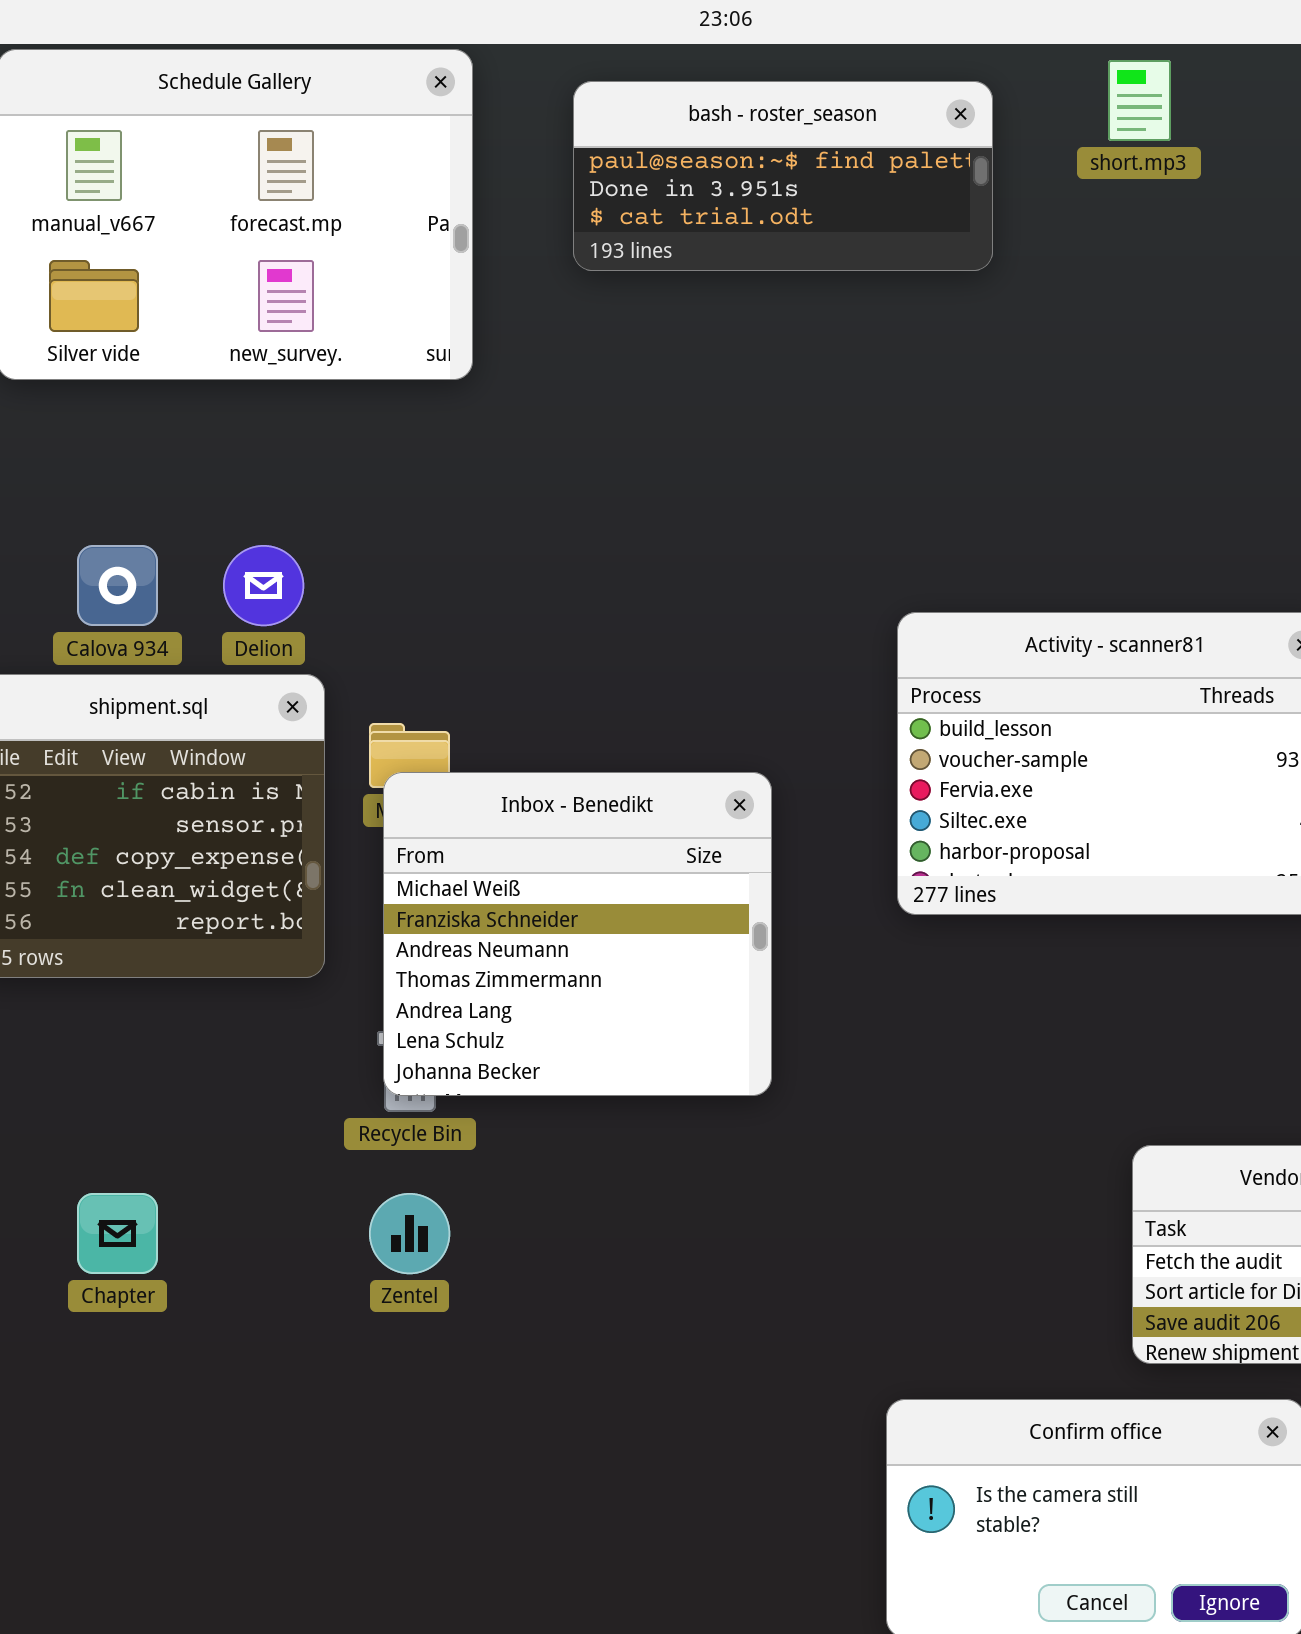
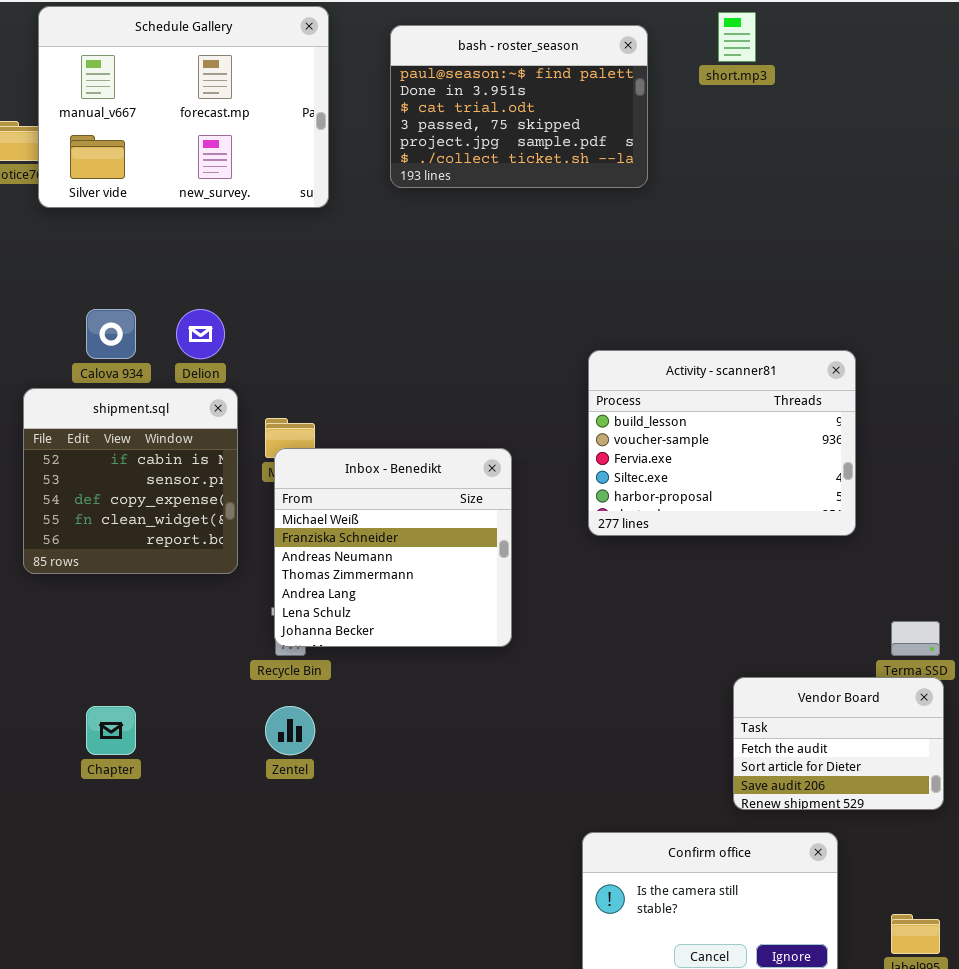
bash - roster_season: [573,81,993,271] -> [390,25,648,188], resized

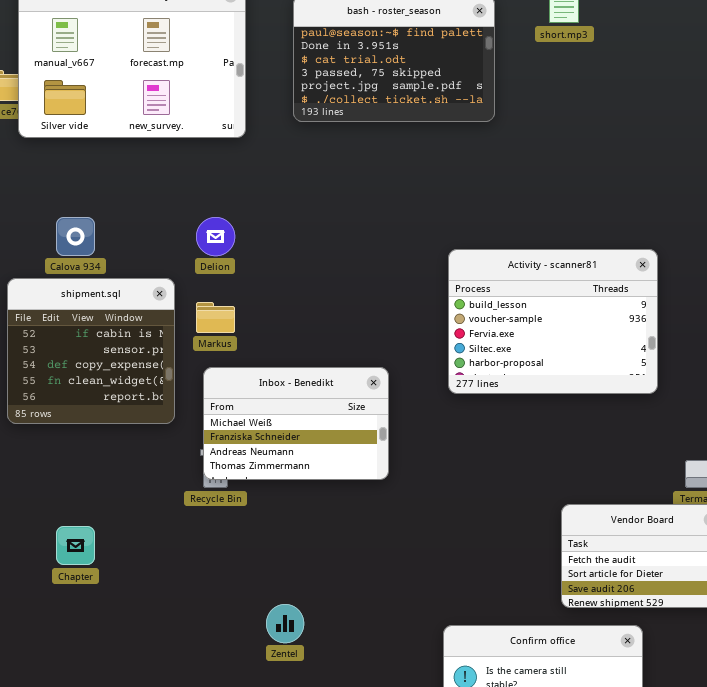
Delion: [176,309,225,359] -> [196,217,235,256], moved
Inbox - Benedikt: [274,448,512,647] -> [203,367,389,480], resized
Zentel: [265,706,315,755] -> [266,604,304,643], moved

